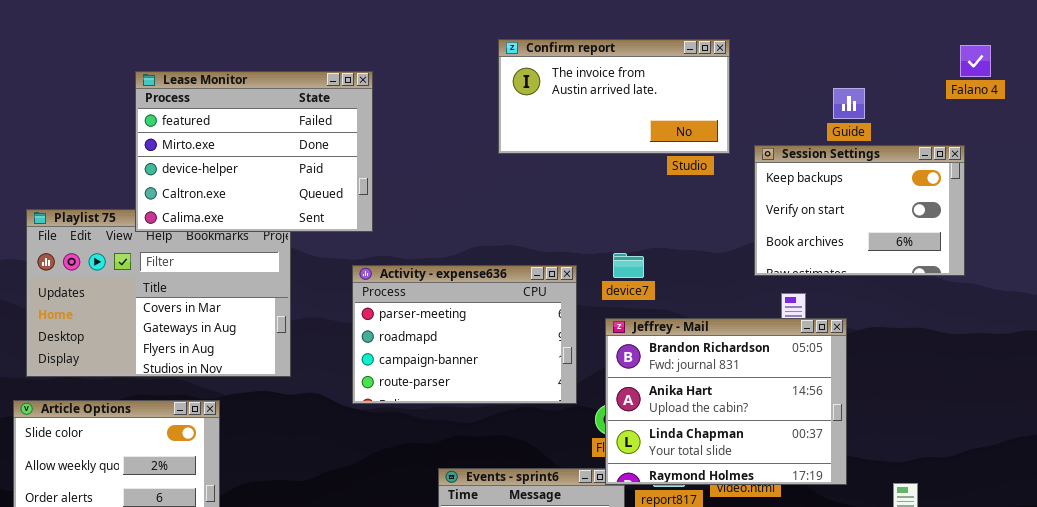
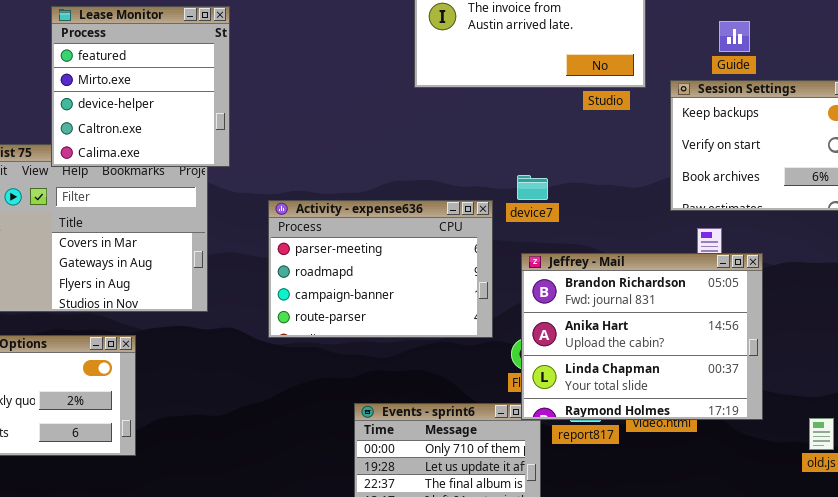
Lease Monitor: [135,71,373,232] -> [51,6,230,167], resized
Guide: [833,88,865,119] -> [719,21,750,52], moved
device7: [613,253,644,278] -> [517,175,548,200], moved

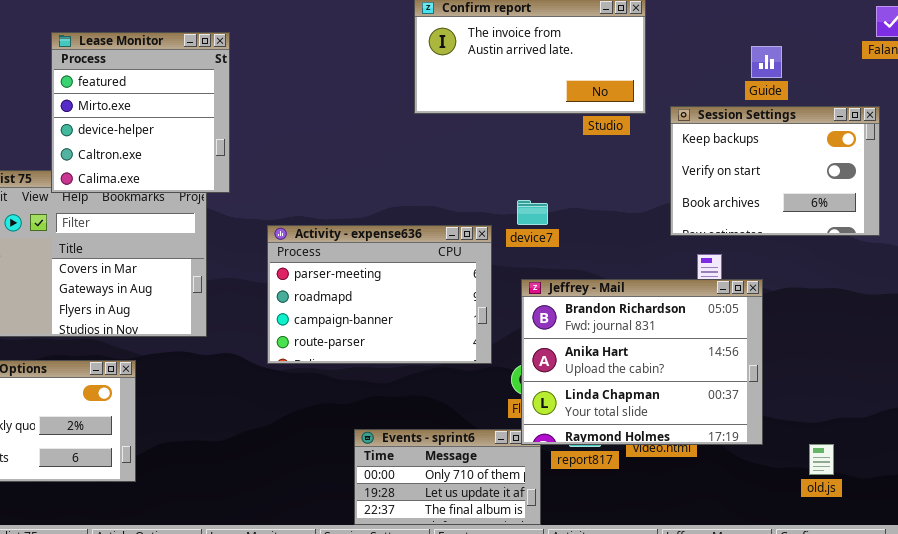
Guide: [719,21,750,52] -> [751,46,782,78], moved

